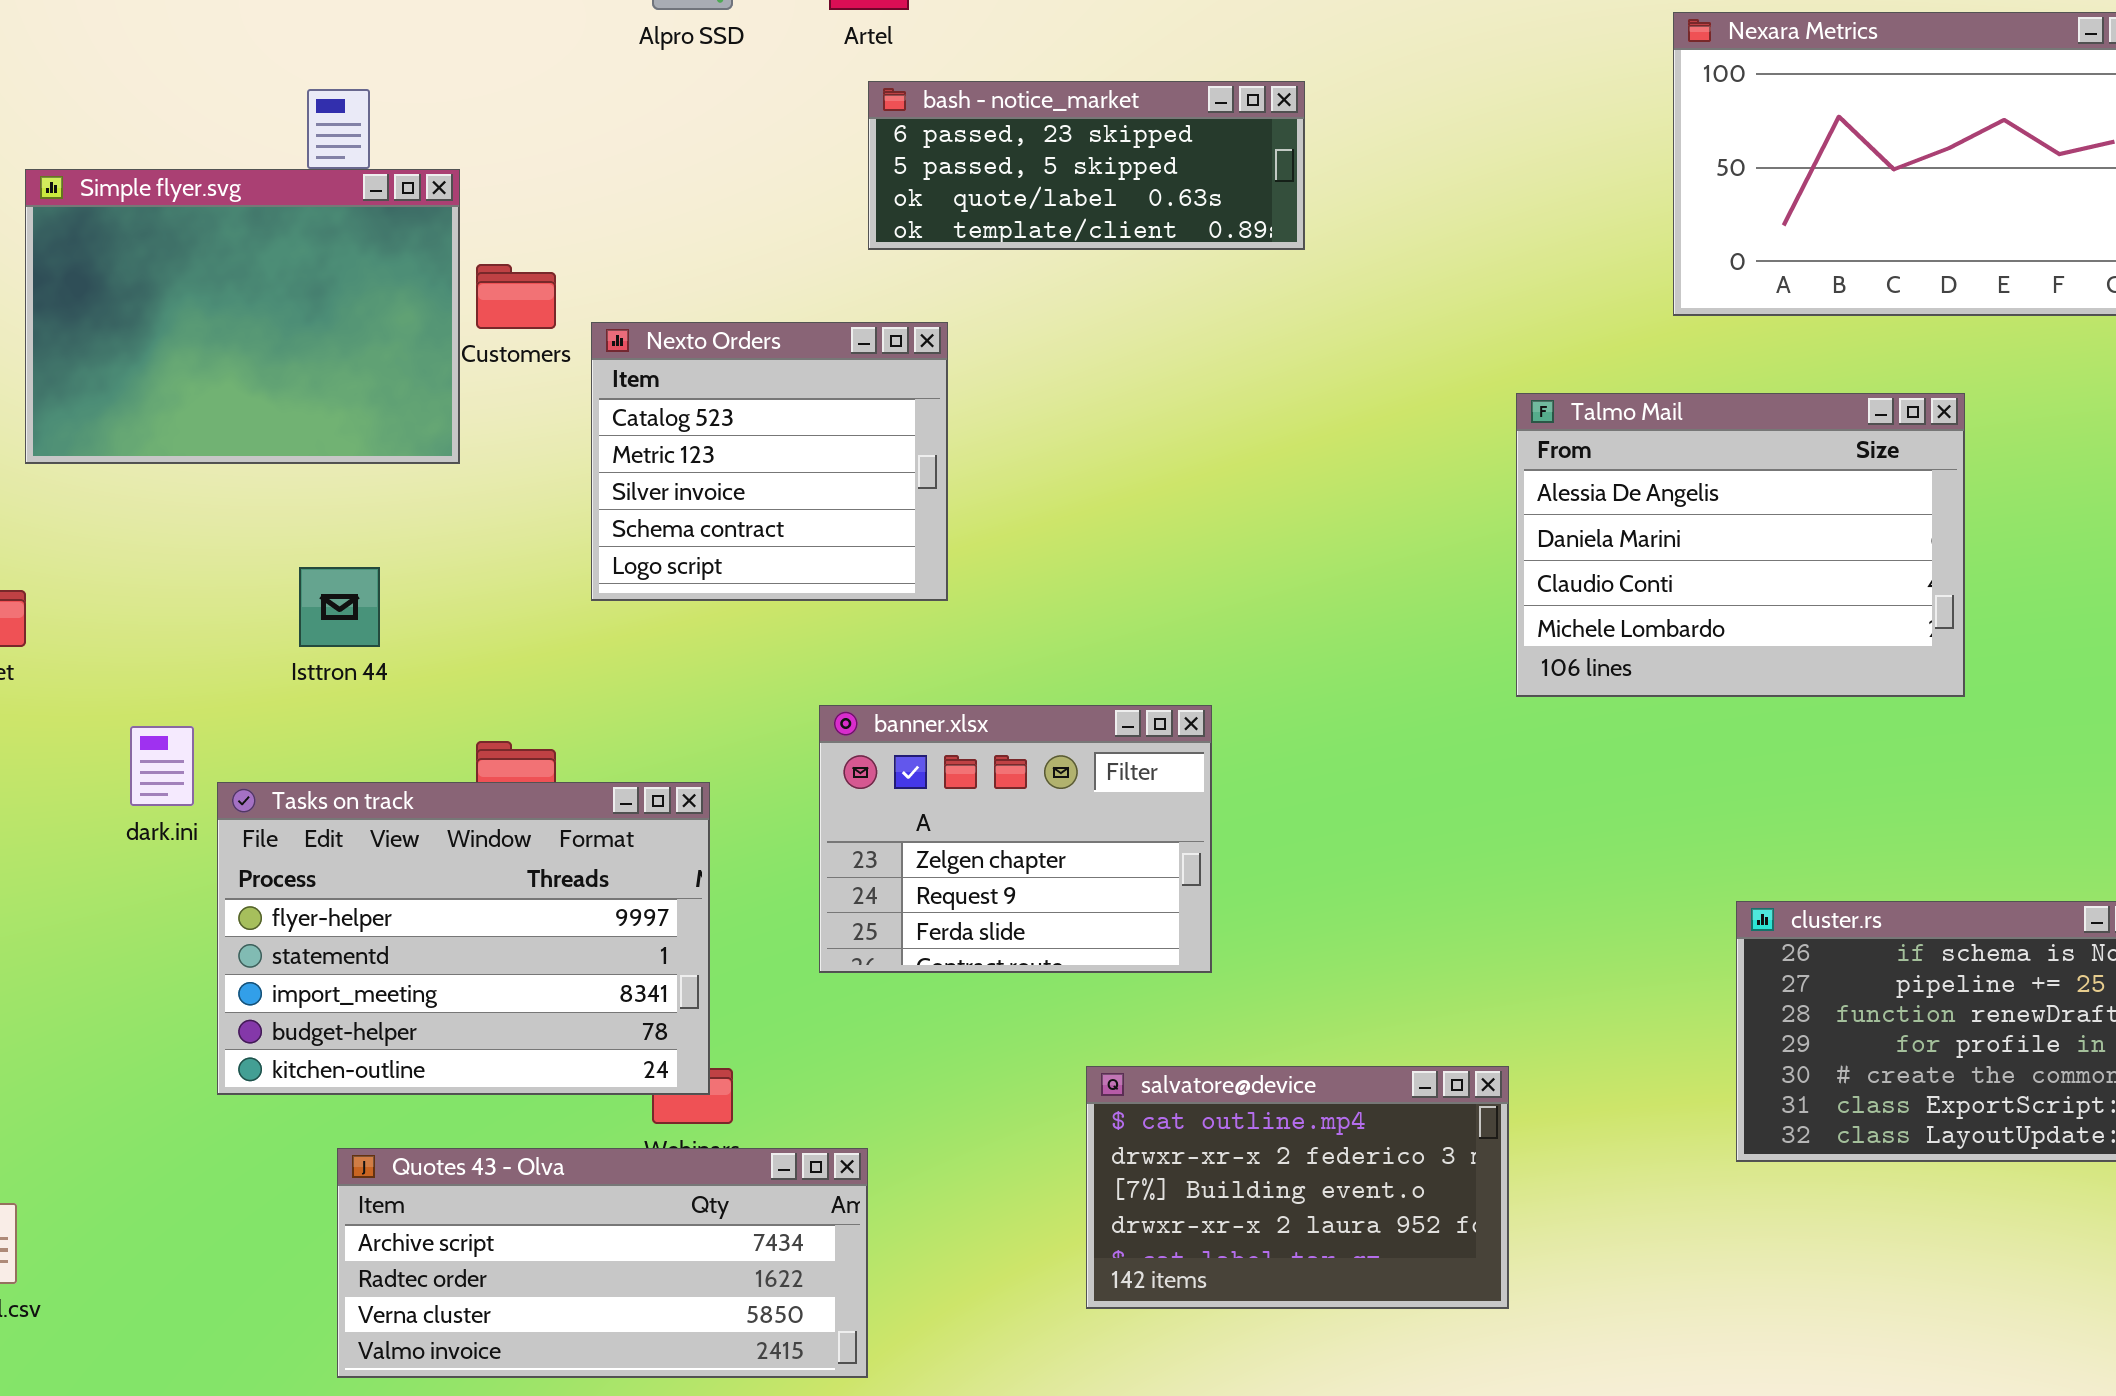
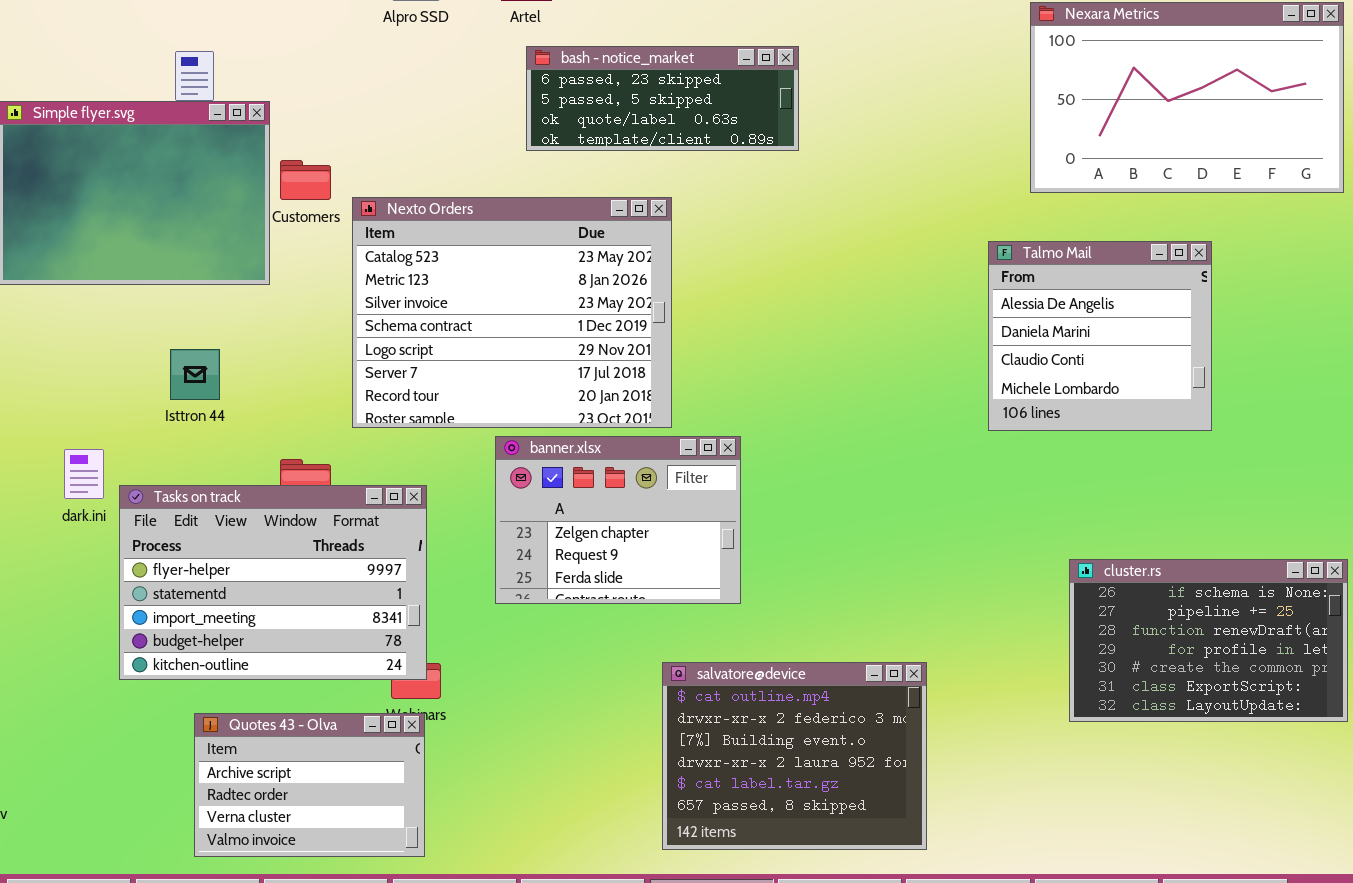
Nexto Orders: [591,322,948,601] -> [352,197,672,428], resized
Talmo Mail: [1516,393,1965,697] -> [988,241,1212,431], resized
salvatore@device: [1086,1066,1509,1309] -> [662,662,927,850], resized
Quotes 43 - Olva: [337,1148,868,1378] -> [194,713,425,857], resized

